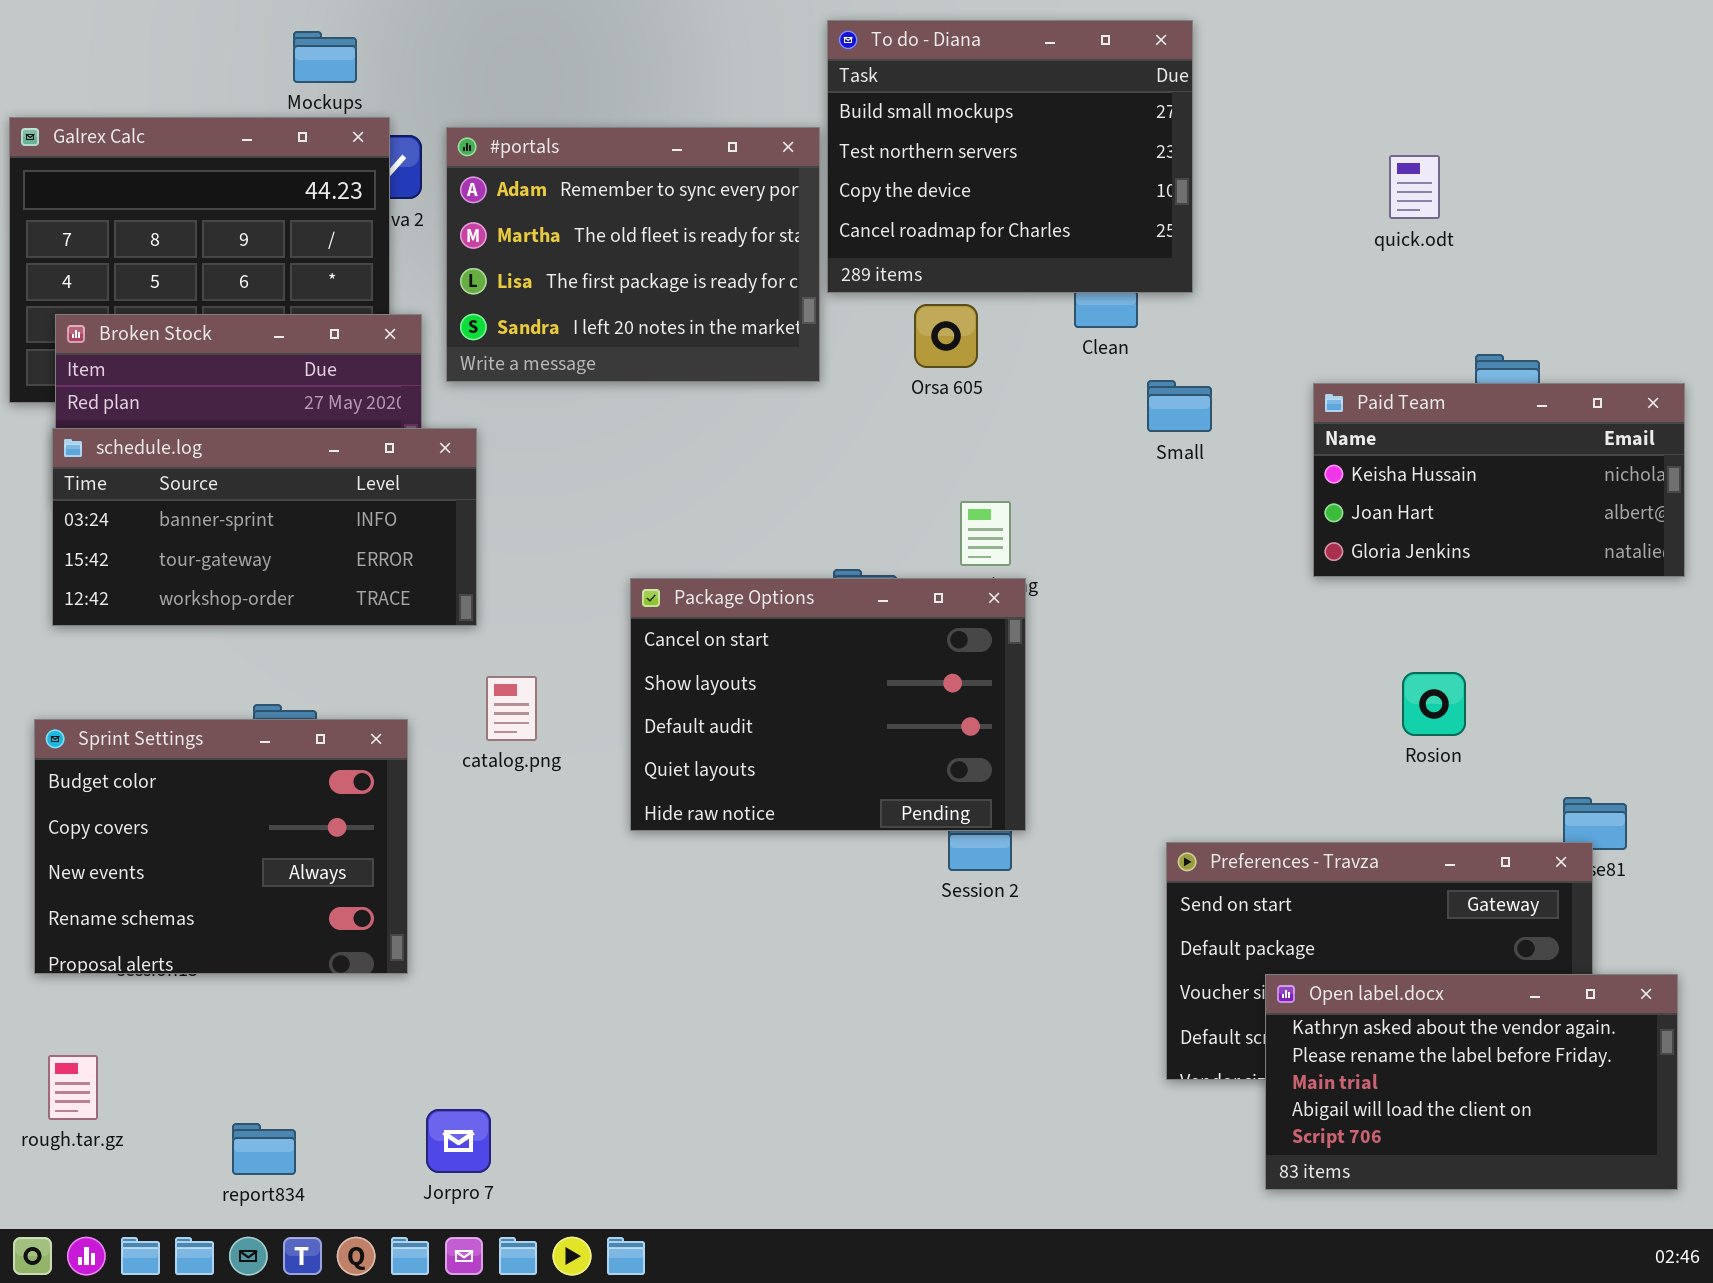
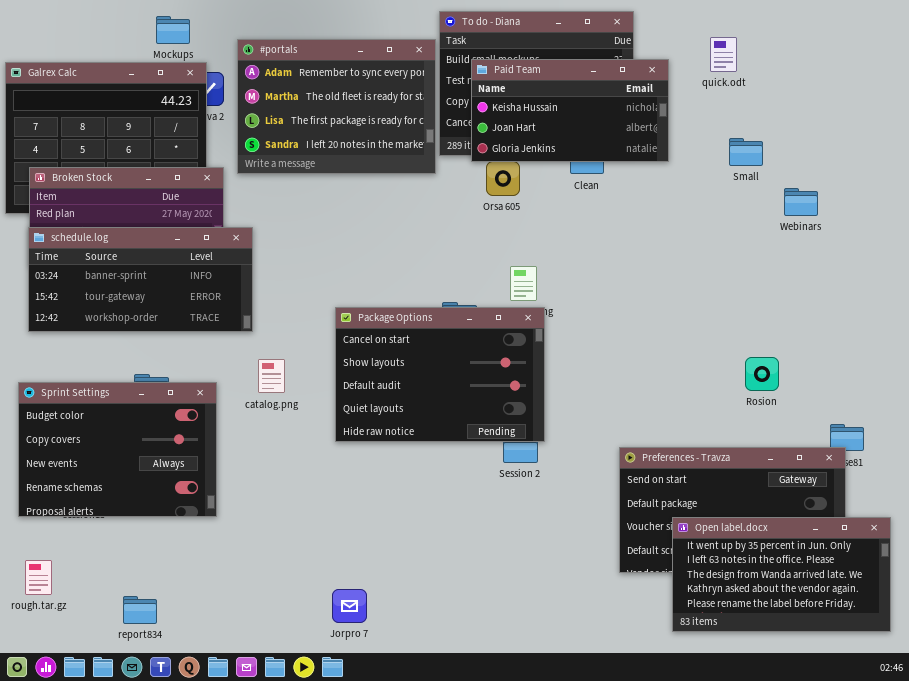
#portals: [446,127,820,382] -> [237,39,436,174], moved
quick.odt: [1389,155,1440,219] -> [710,37,737,72], moved
Small: [1147,380,1212,432] -> [729,138,763,166], moved
Paid Team: [1313,383,1685,577] -> [471,59,669,162], moved
Open label.docx: [1265,974,1678,1190] -> [672,517,891,632], scrolled up 3 rows
Jorpro 7: [426,1109,491,1173] -> [332,589,367,623], moved

